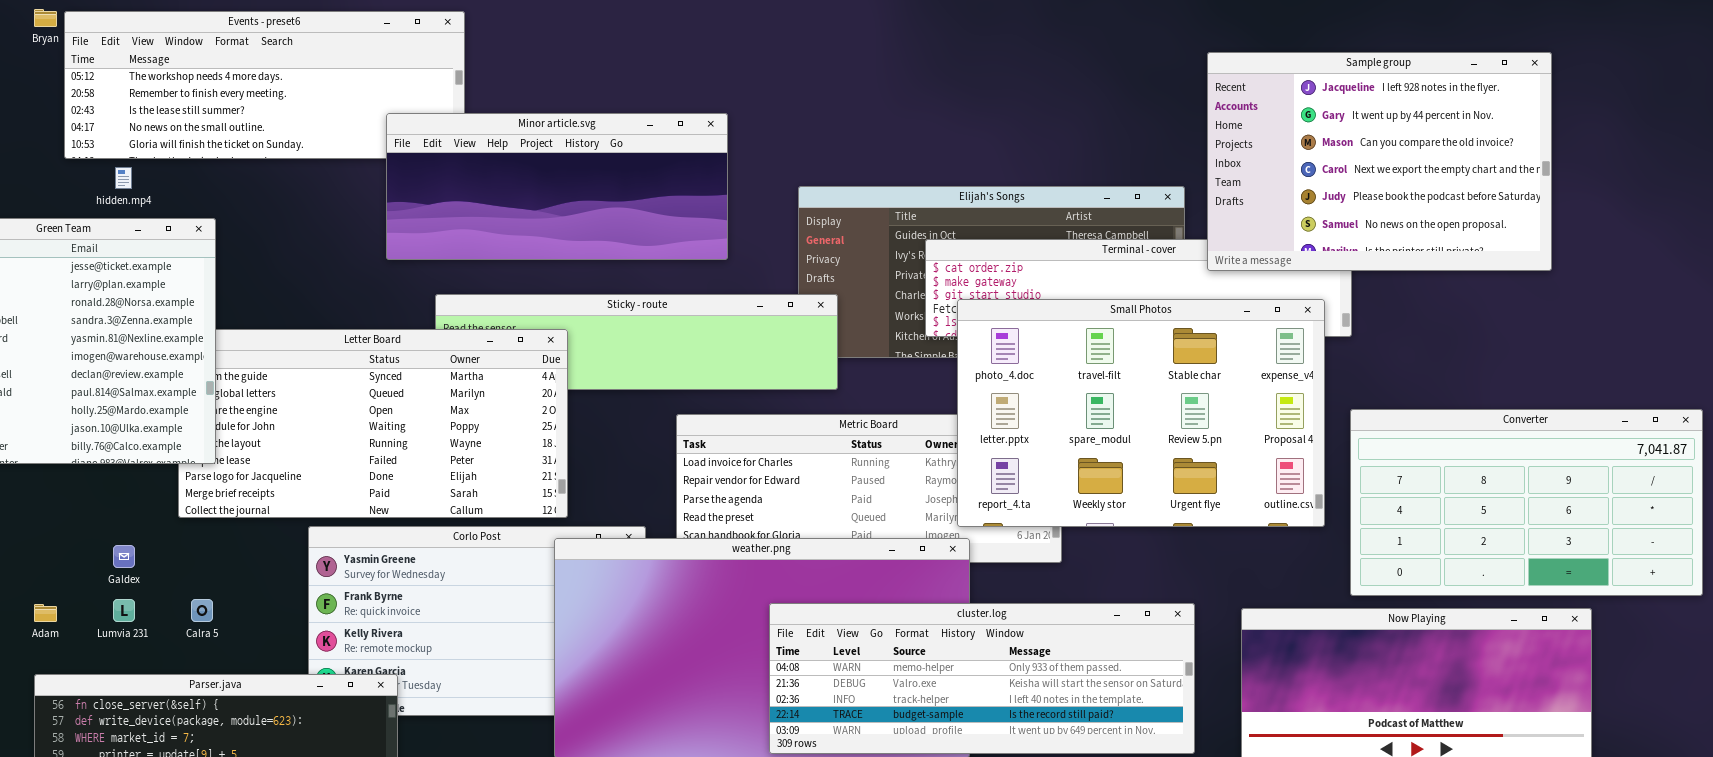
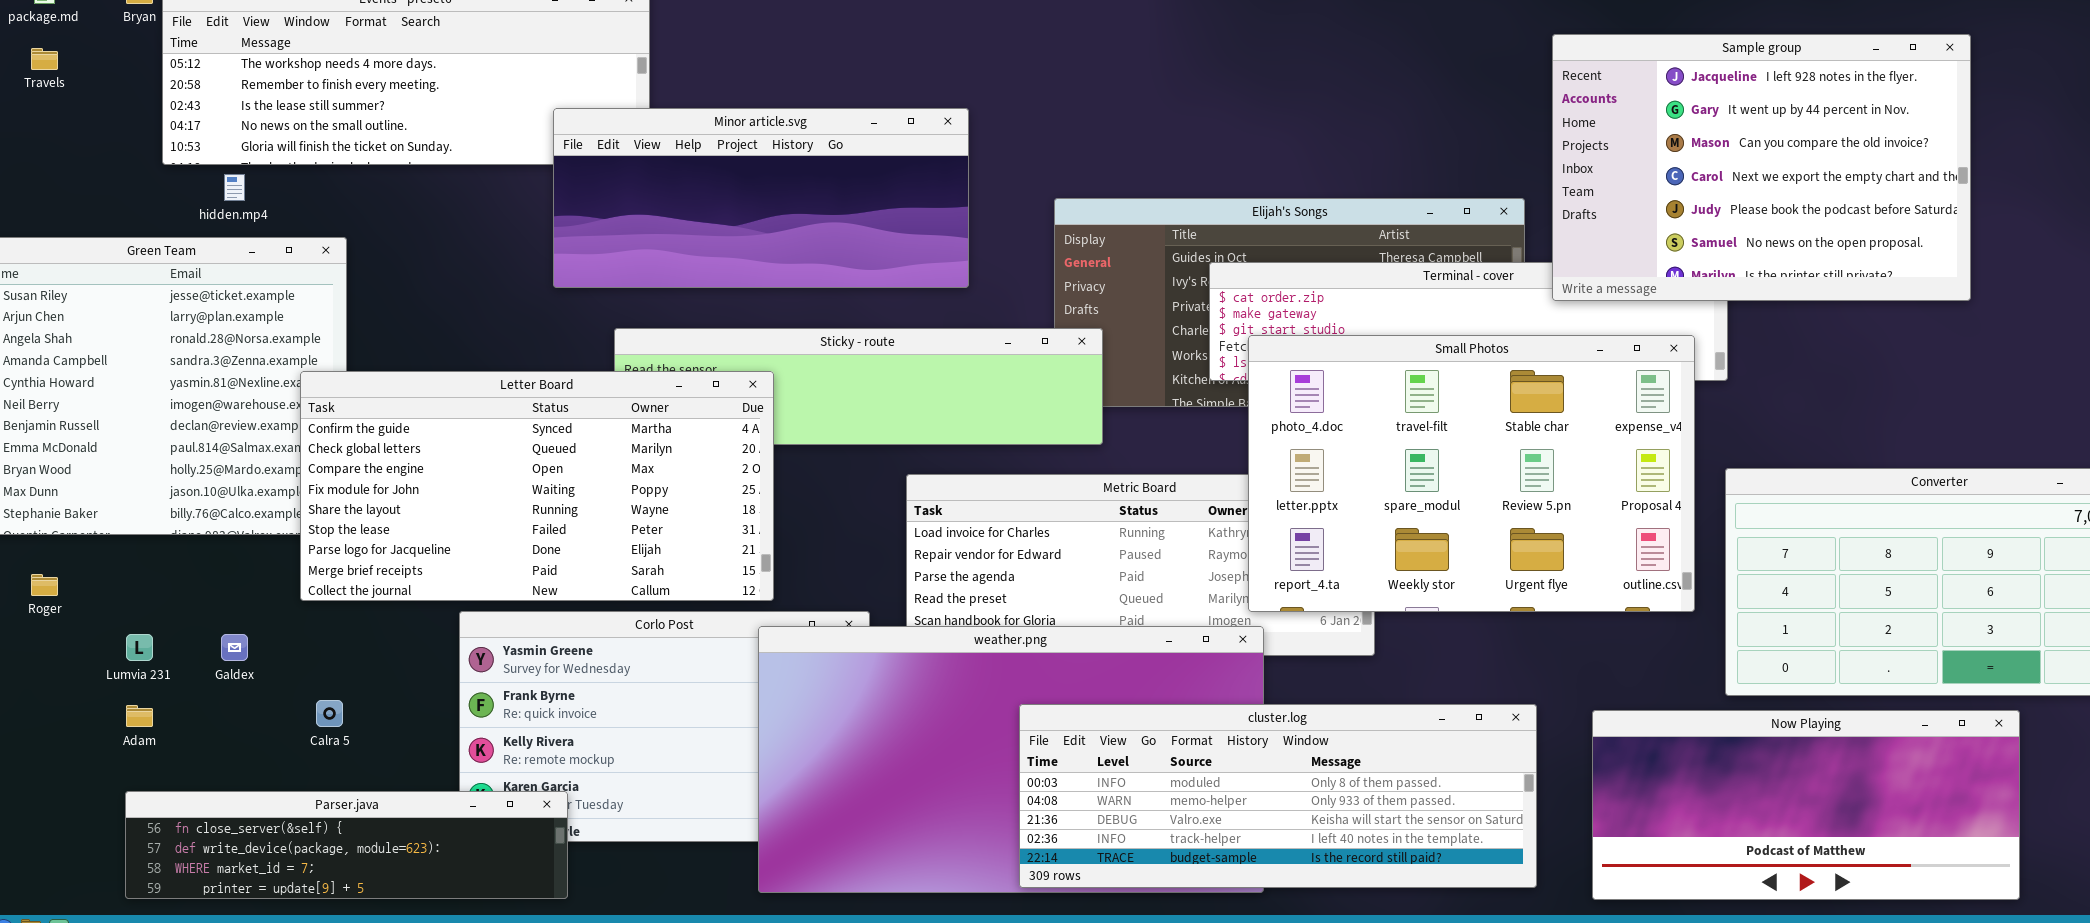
Letter Board: [178,329,568,518] -> [300,371,774,601], raised
Lumvia 231: [113,599,135,622] -> [126,634,153,661], moved
cluster.log: [769,603,1195,754] -> [1019,704,1537,888], scrolled up 1 row

